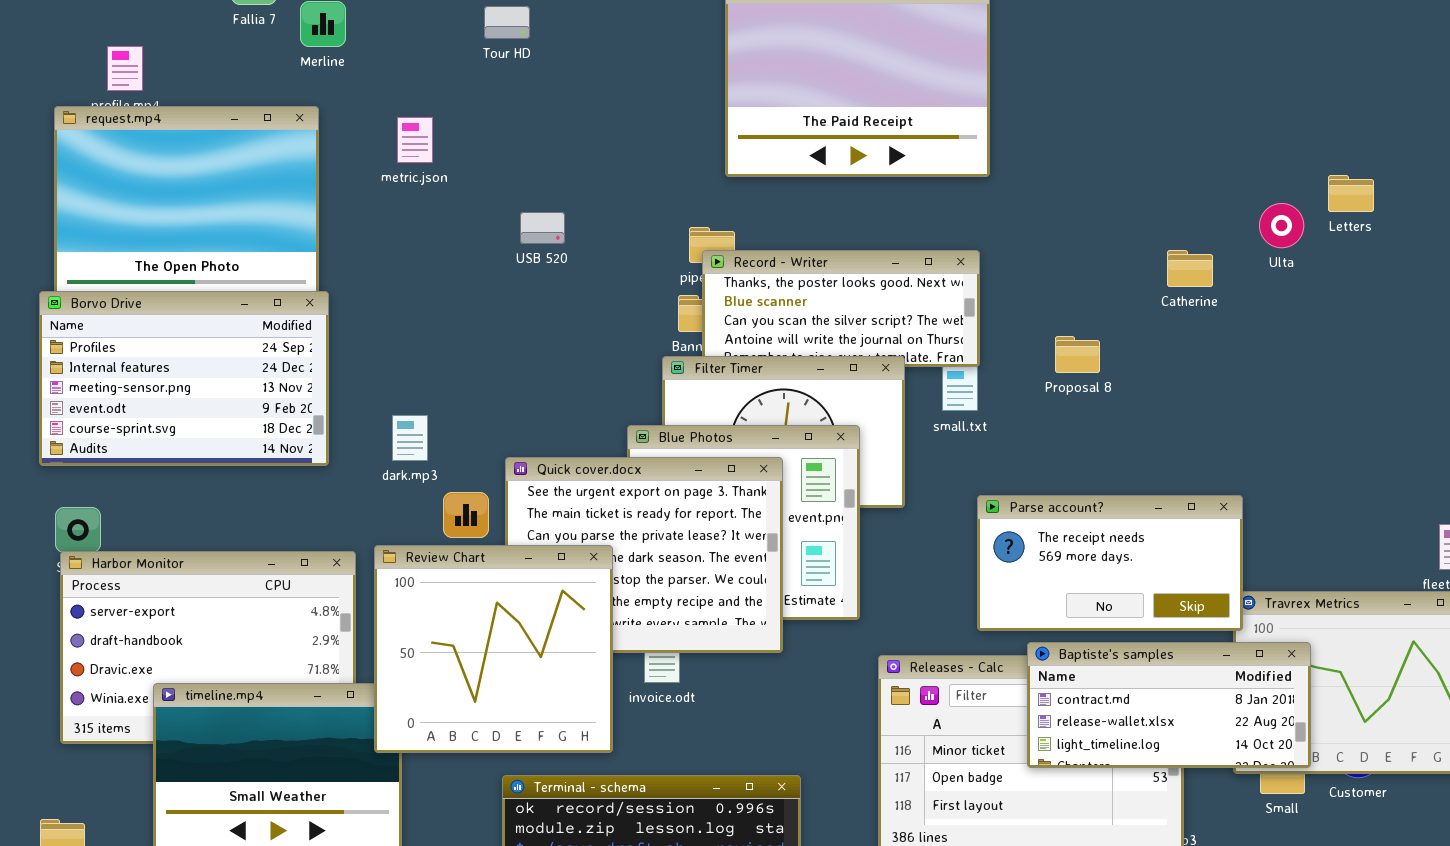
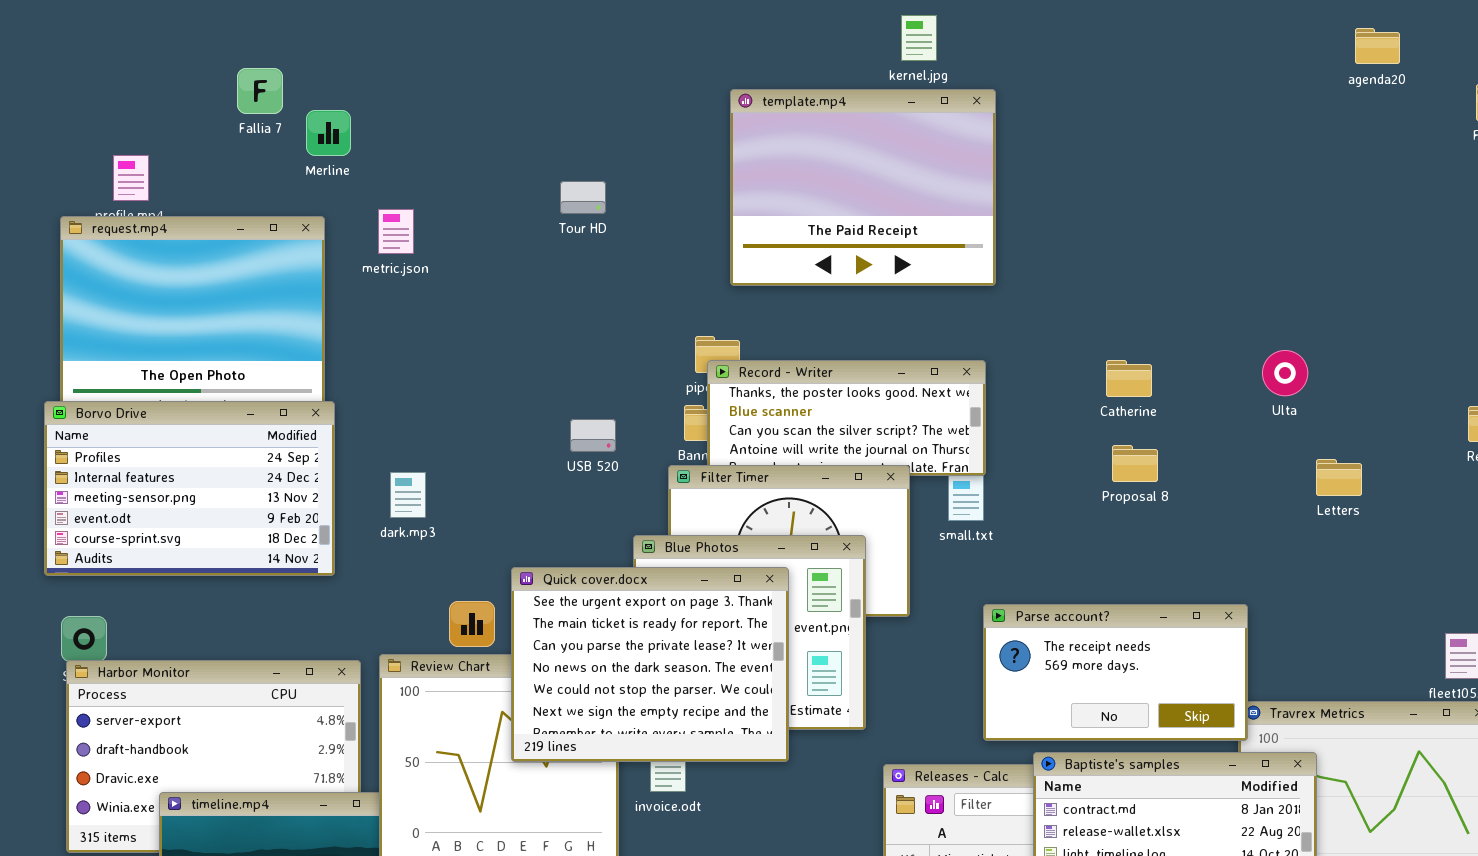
Tour HD: [484,6,530,39] -> [560,181,606,214], moved
metric.json: [397,117,433,163] -> [378,209,414,254], moved
Letters: [1328,175,1374,212] -> [1316,459,1362,496], moved
Ulta: [1259,203,1304,248] -> [1262,350,1308,396], moved
USB 520: [520,212,565,244] -> [570,419,616,452], moved
Catherine: [1167,250,1213,287] -> [1106,360,1152,397], moved
Proposal 8: [1055,336,1100,373] -> [1112,445,1158,482], moved
dark.mp3: [392,415,428,461] -> [390,472,426,518], moved
Quick cover.docx: [505,457,783,653] -> [511,567,789,762], raised

